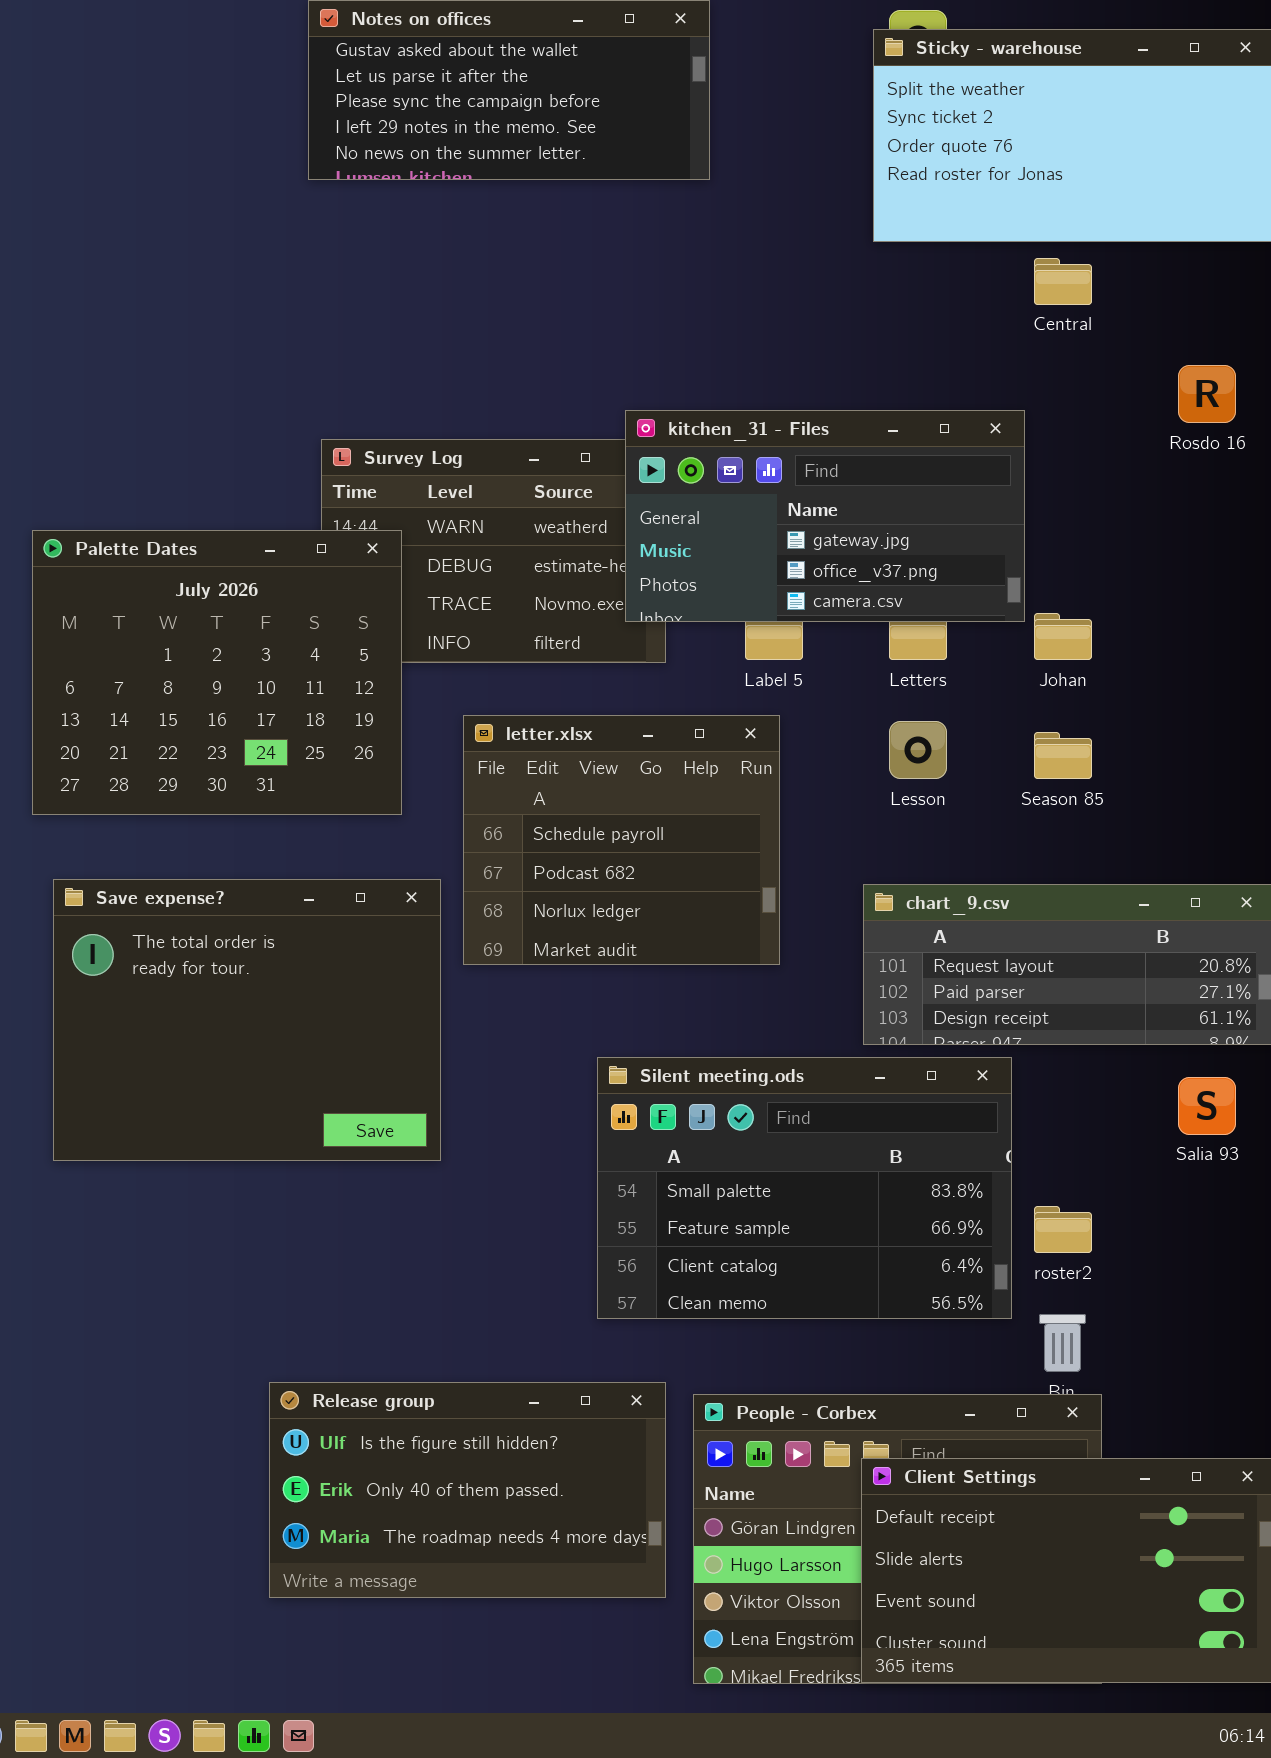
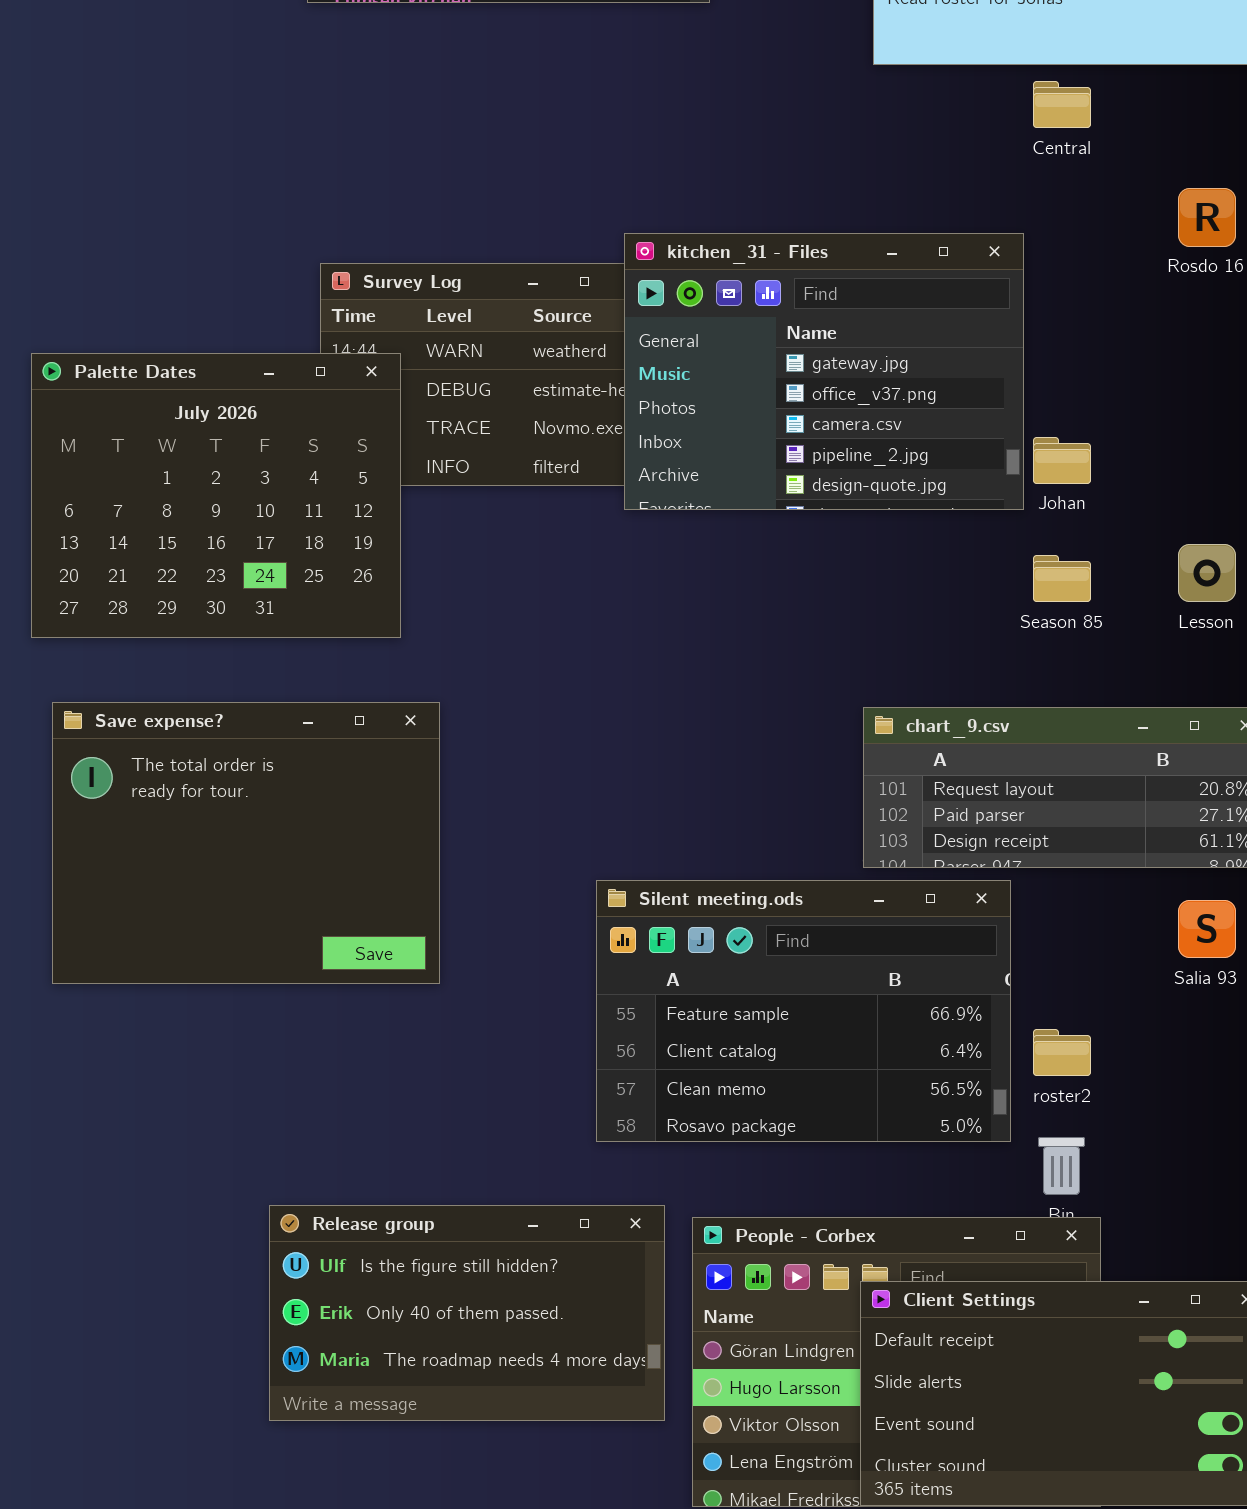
kitchen_31 - Files: [625,410,1025,622] -> [624,233,1024,510], resized
letter.xlsx: [463,715,780,965] -> none, closed
Lesson: [889,721,947,779] -> [1178,544,1236,602], moved
Silent meeting.ods: [597,1057,1012,1319] -> [596,880,1011,1142], scrolled down 1 row

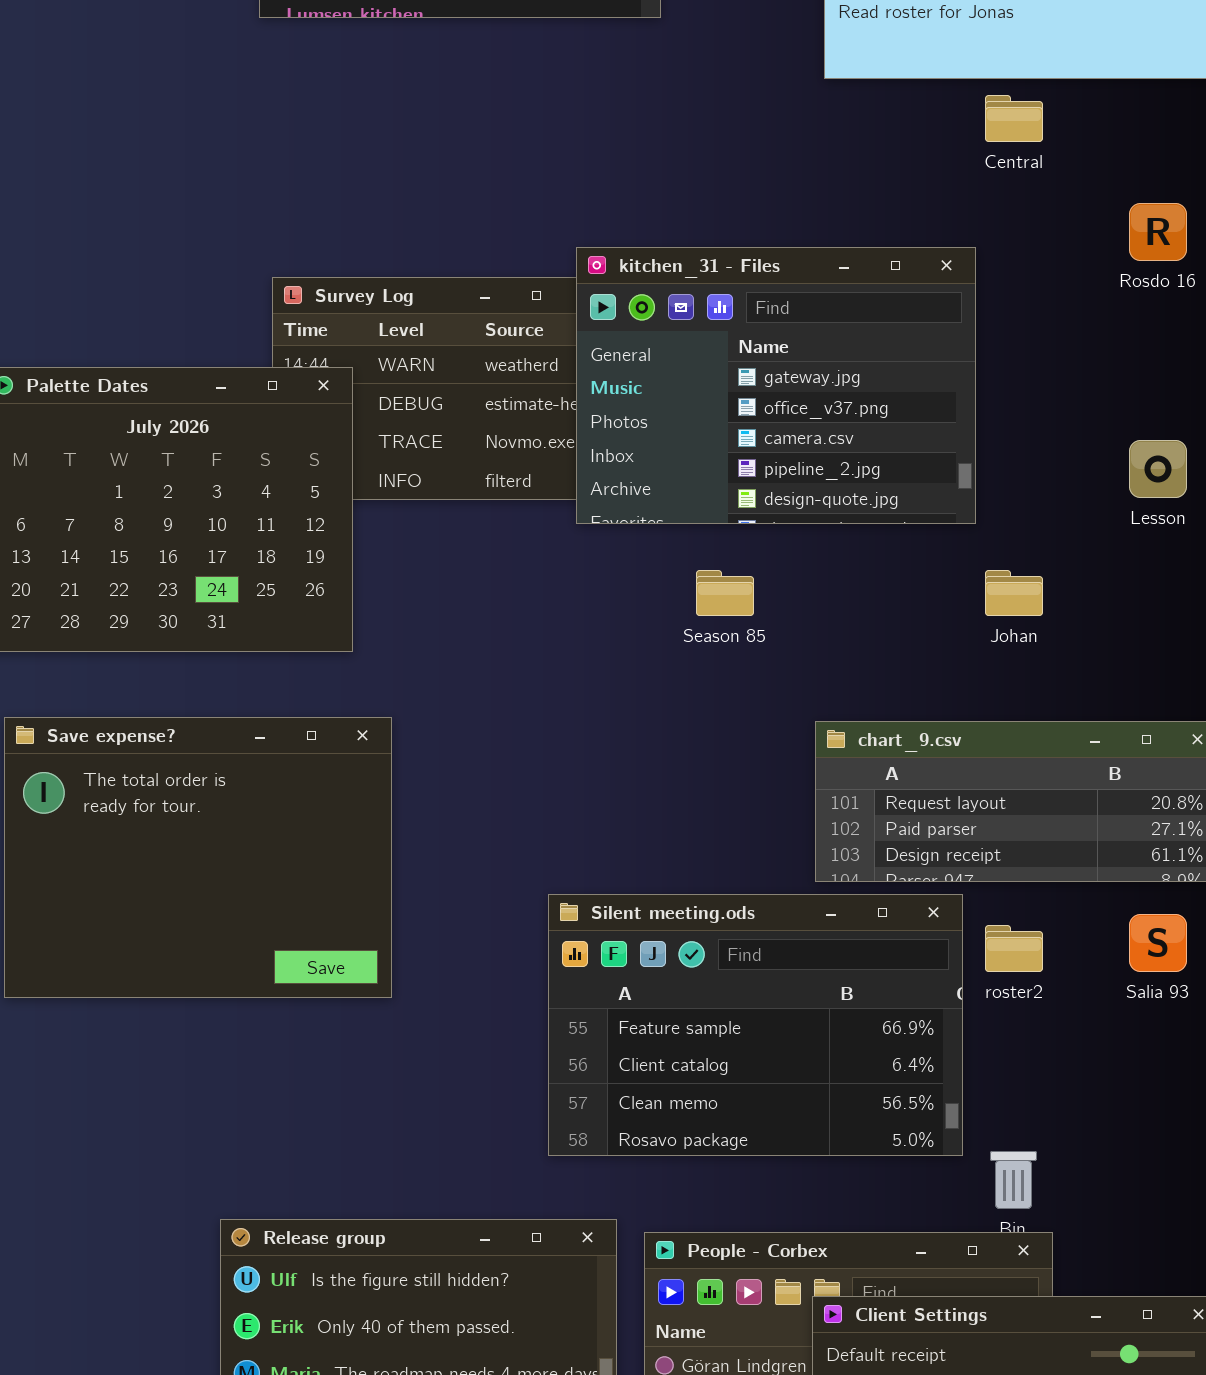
Johan: [1033,437,1091,484] -> [985,570,1043,616], moved
Lesson: [1178,544,1236,602] -> [1129,440,1187,498], moved
Season 85: [1033,555,1091,602] -> [696,570,754,616], moved
roster2: [1033,1029,1091,1076] -> [985,925,1043,972], moved

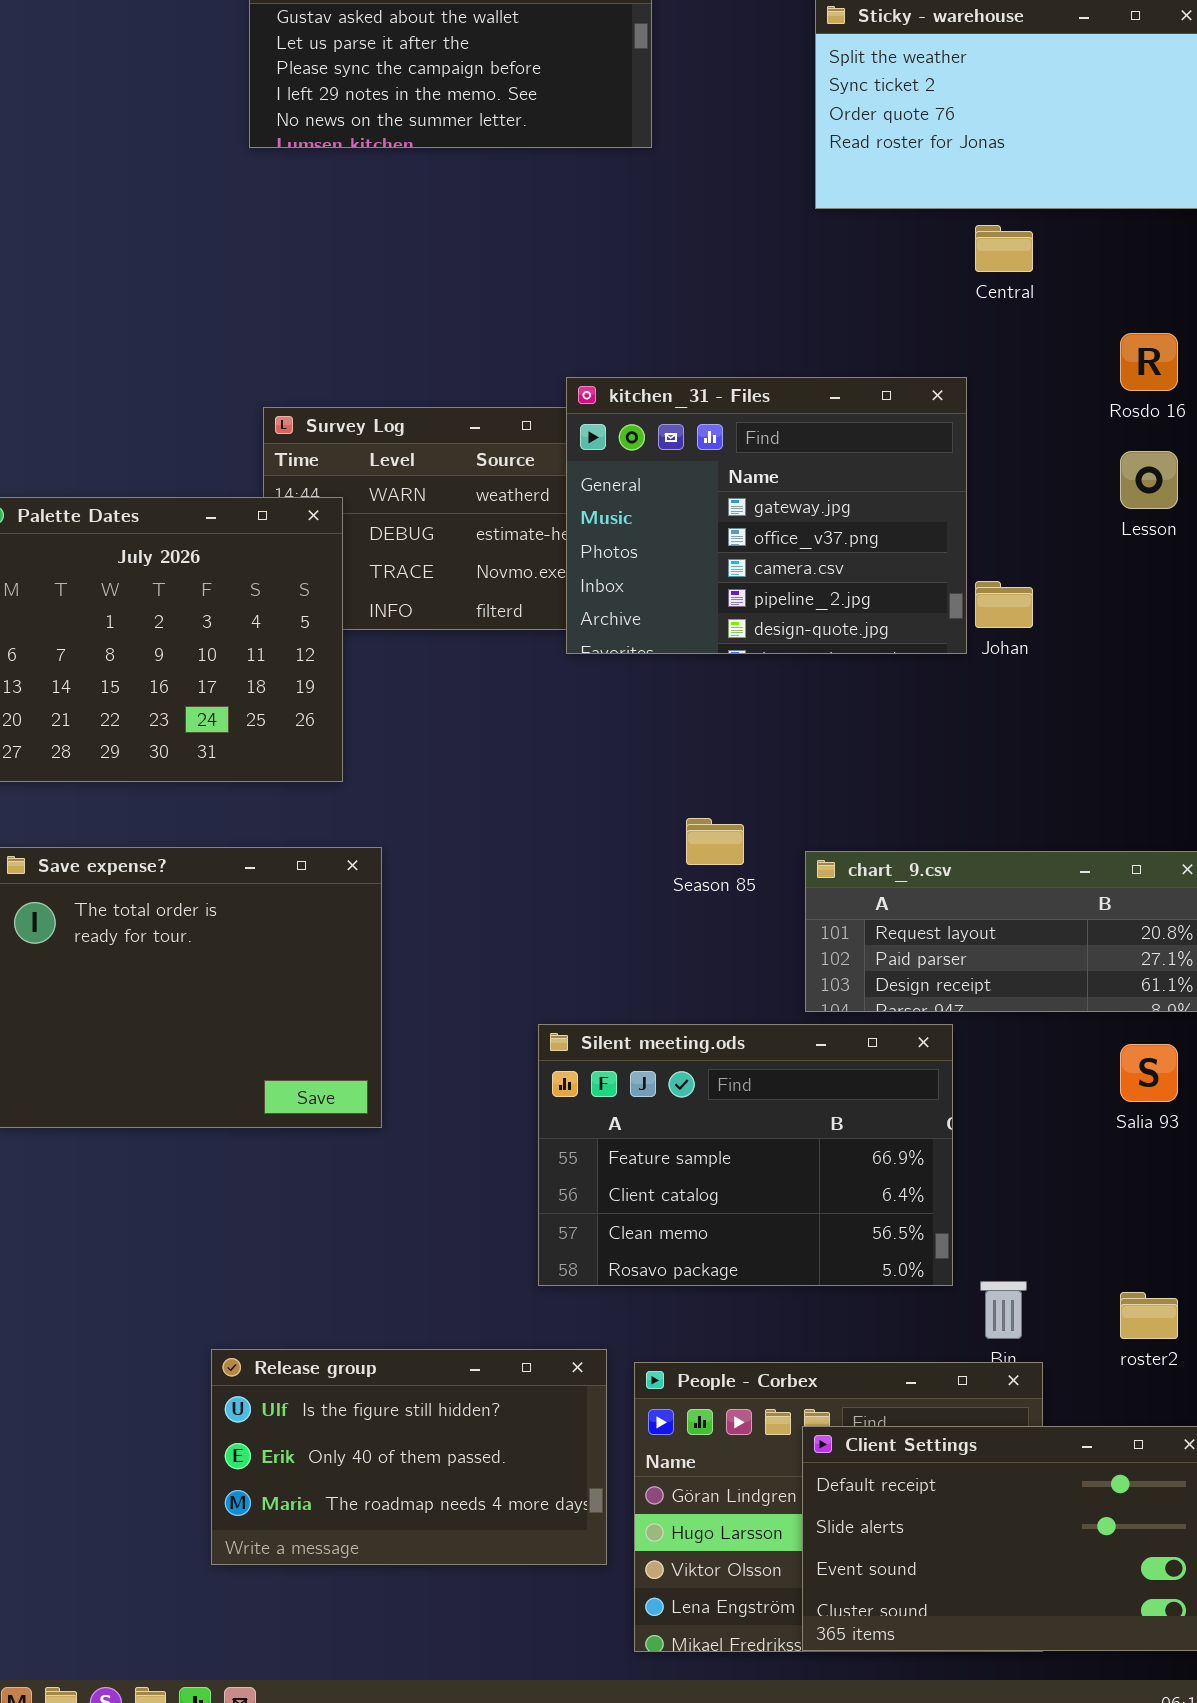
Lesson: [1129,440,1187,498] -> [1120,451,1178,509], moved
Season 85: [696,570,754,616] -> [686,818,744,865], moved
Johan: [985,570,1043,616] -> [975,581,1033,628], moved
roster2: [985,925,1043,972] -> [1120,1292,1178,1339], moved

